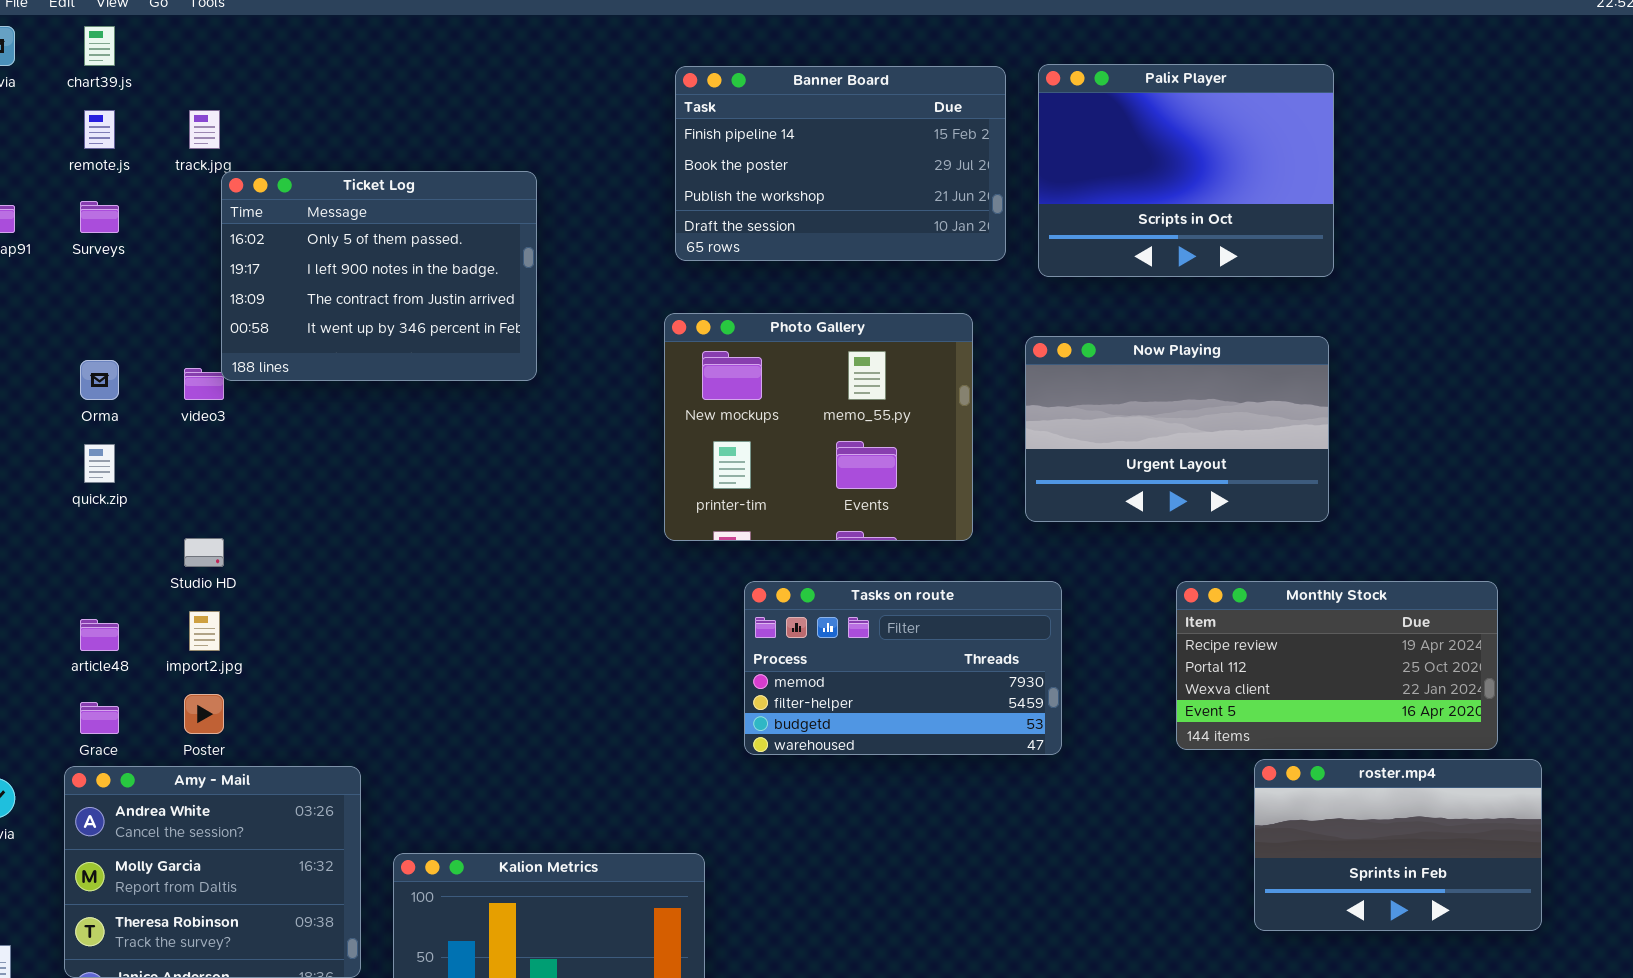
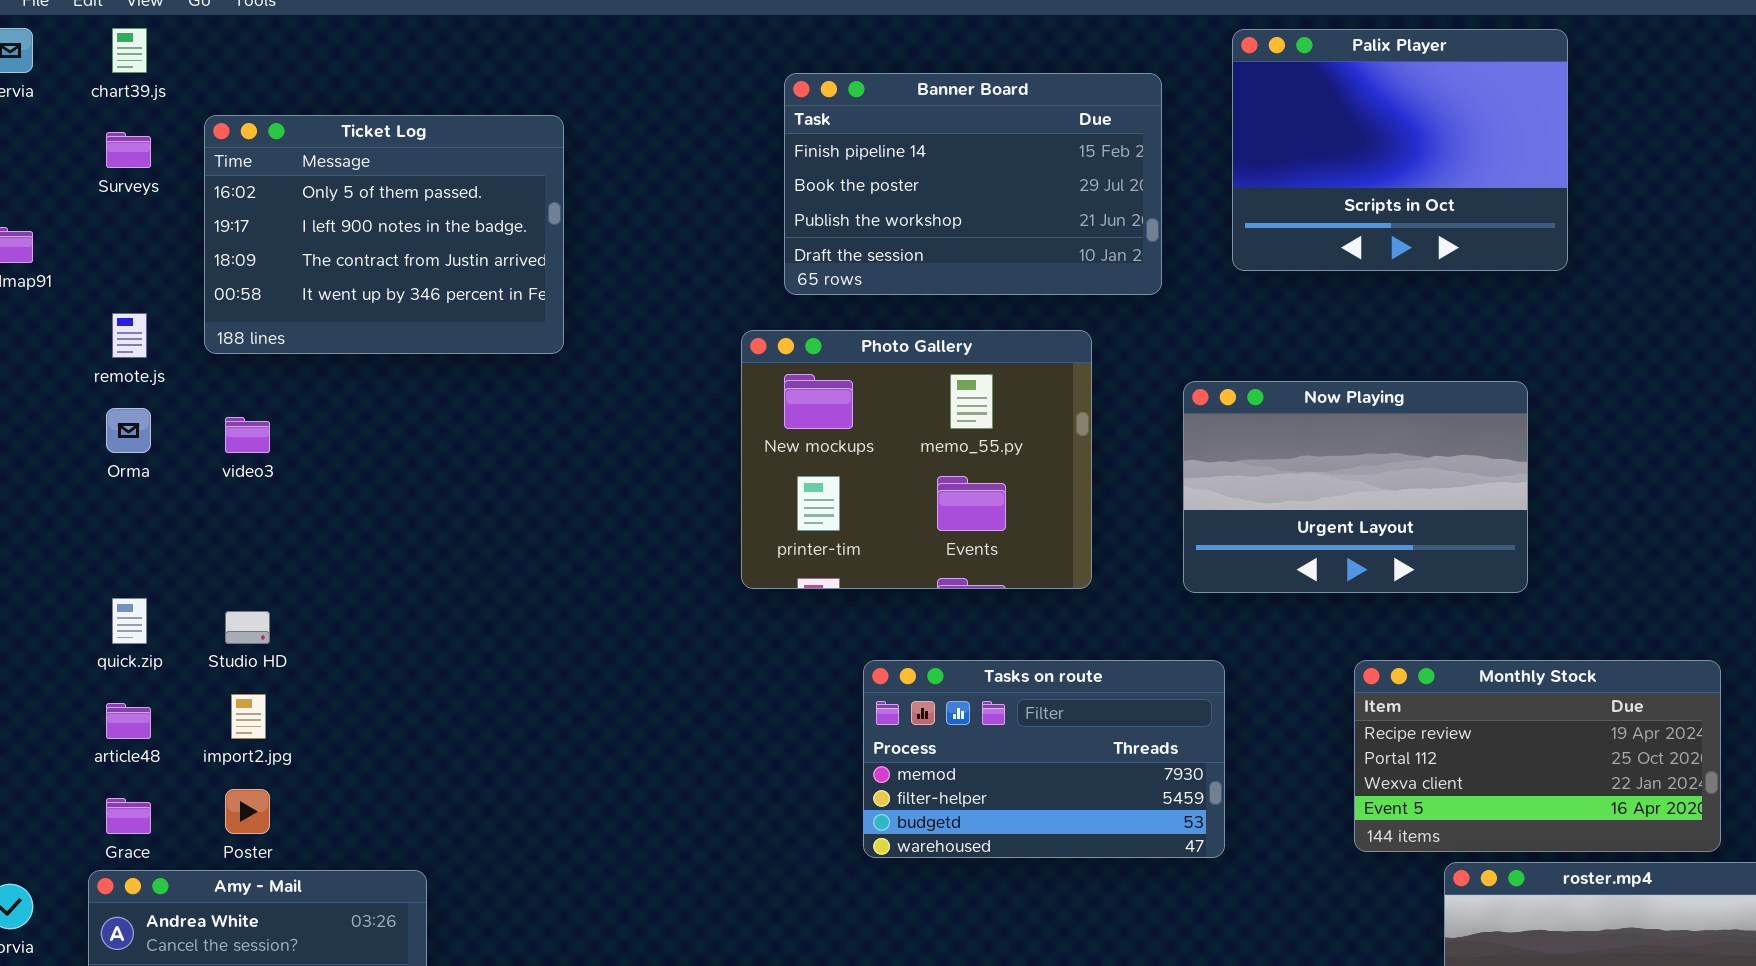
Palix Player: [1038,64,1334,277] -> [1232,29,1568,271], moved
remote.js: [84,110,115,149] -> [112,313,147,358], moved
Ticket Log: [221,171,537,381] -> [204,115,564,354], moved
Surveys: [80,201,119,233] -> [106,132,151,168], moved
Photo Gallery: [664,313,973,541] -> [741,330,1092,589], moved
quick.zip: [84,444,115,483] -> [112,598,147,644], moved

